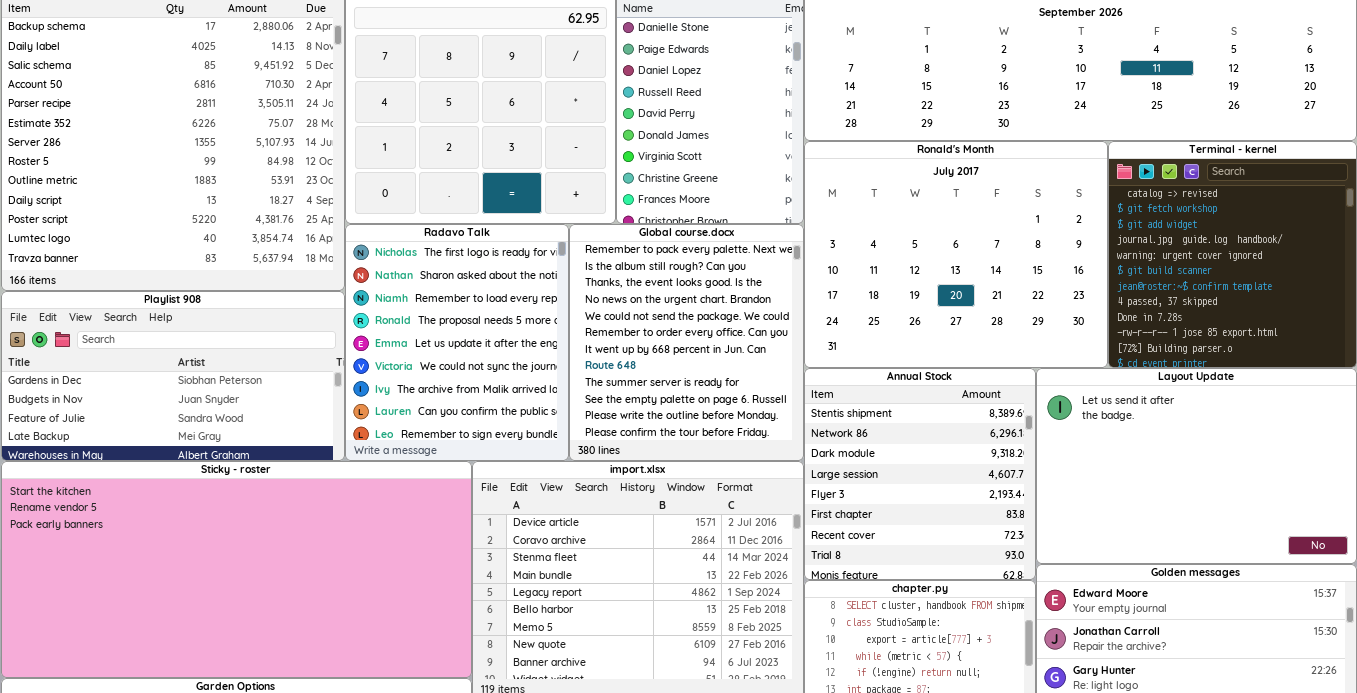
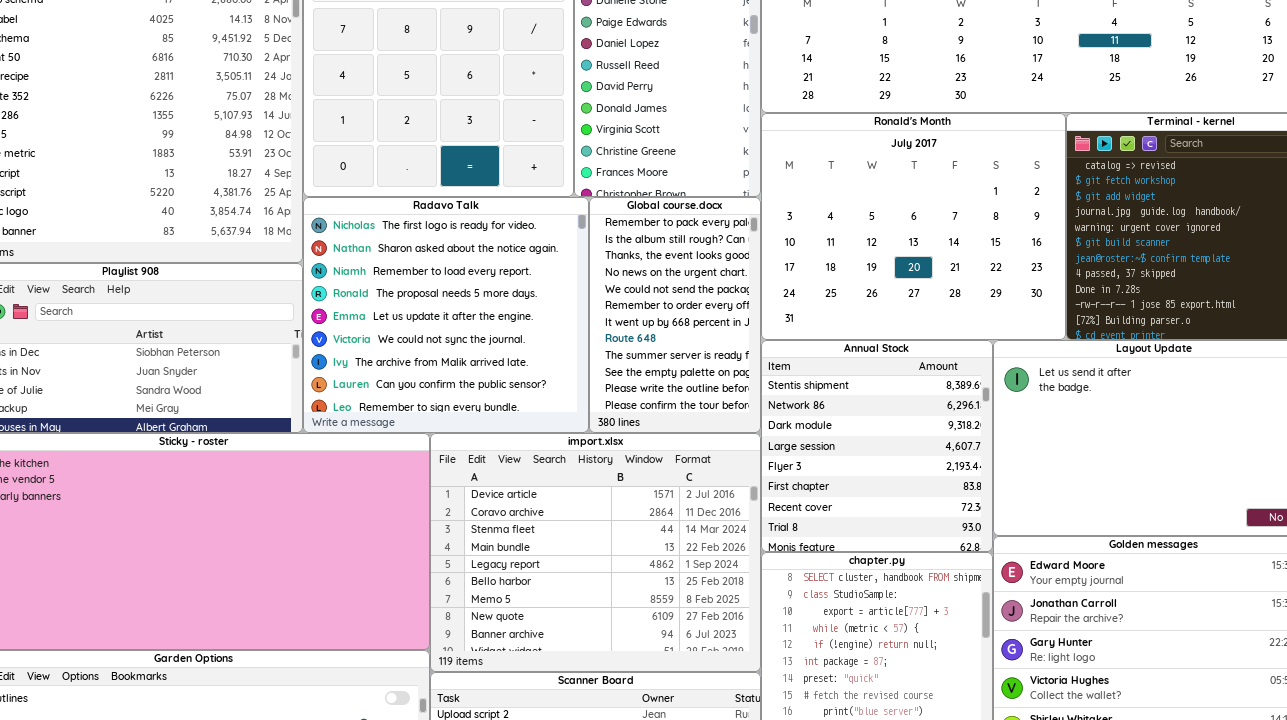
Radavo Talk: [345,224,569,461] -> [303,197,589,433], resized
Global course.docx: [569,224,804,461] -> [589,197,761,433], resized

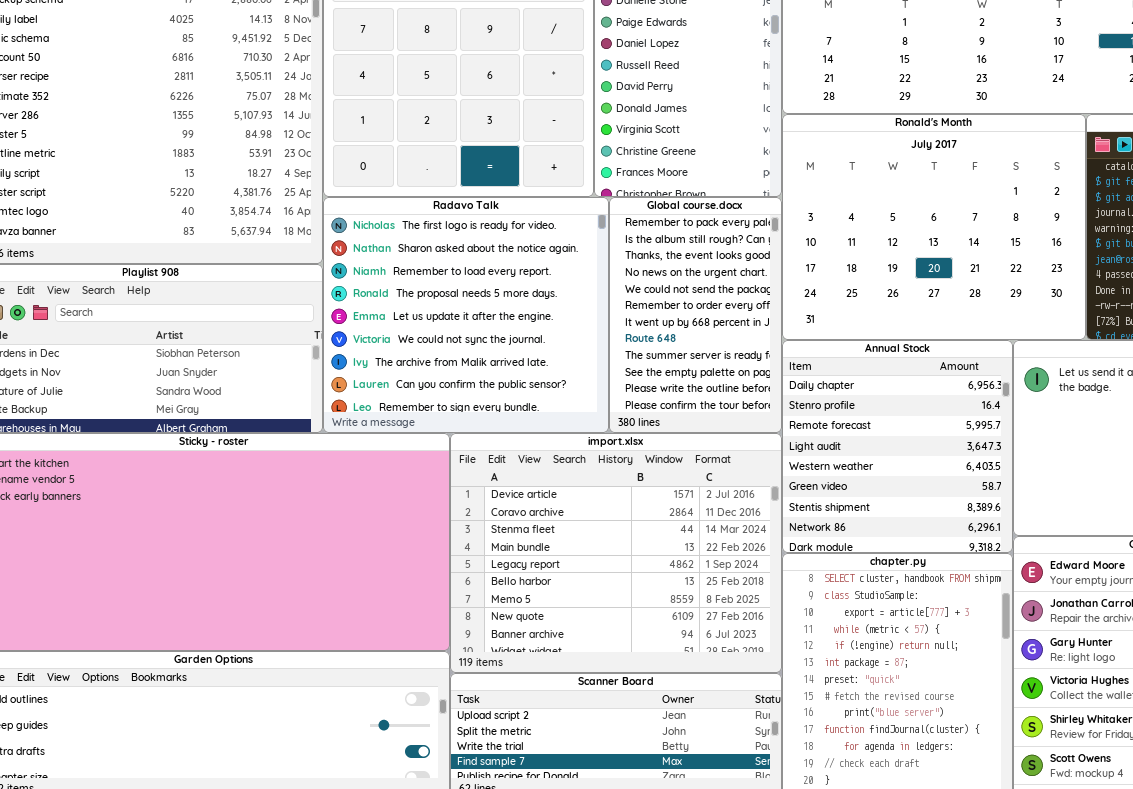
Annual Stock: [761,340,993,552] -> [782,340,1013,553], scrolled up 6 rows

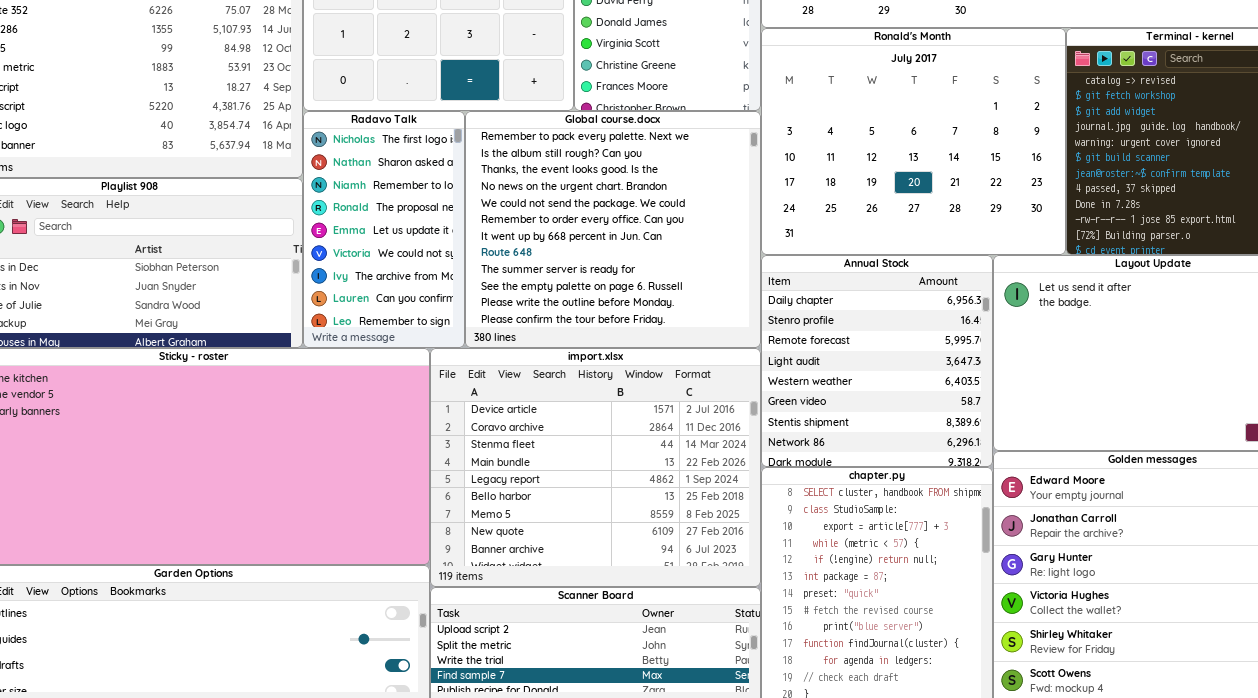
Radavo Talk: [323,197,609,433] -> [303,111,465,348], resized
Global course.docx: [609,197,782,433] -> [465,111,761,348], resized

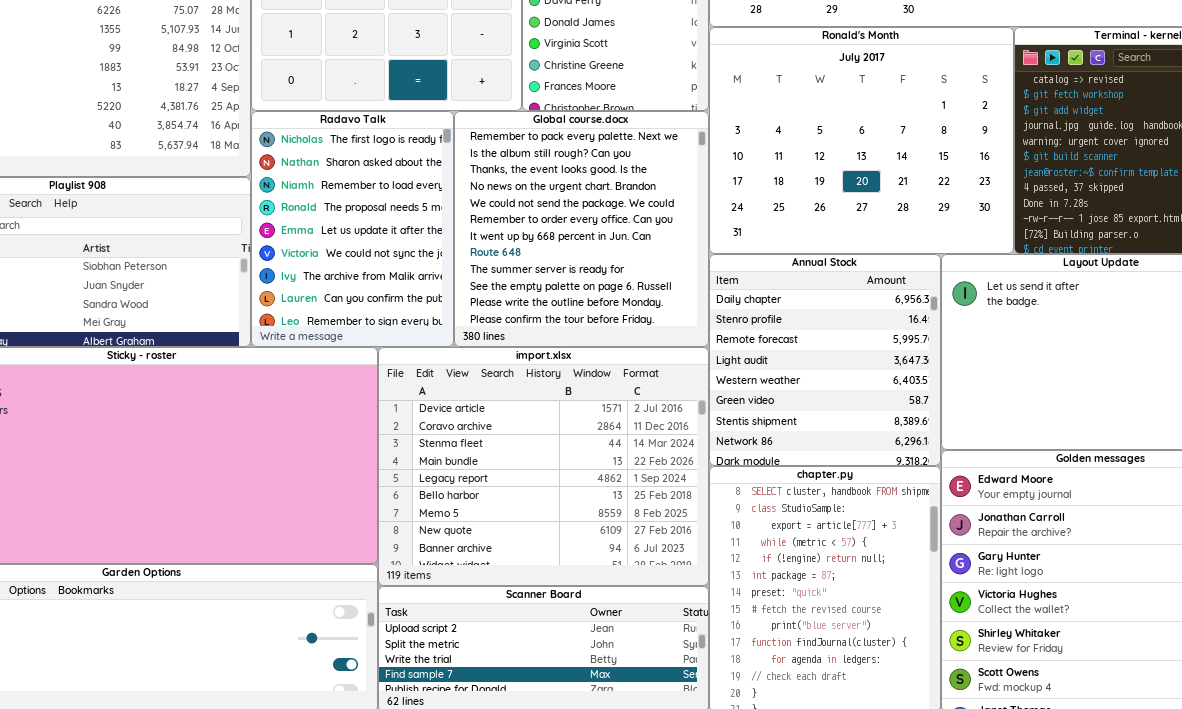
Radavo Talk: [303,111,465,348] -> [251,111,454,347], resized
Global course.docx: [465,111,761,348] -> [454,111,709,347], resized

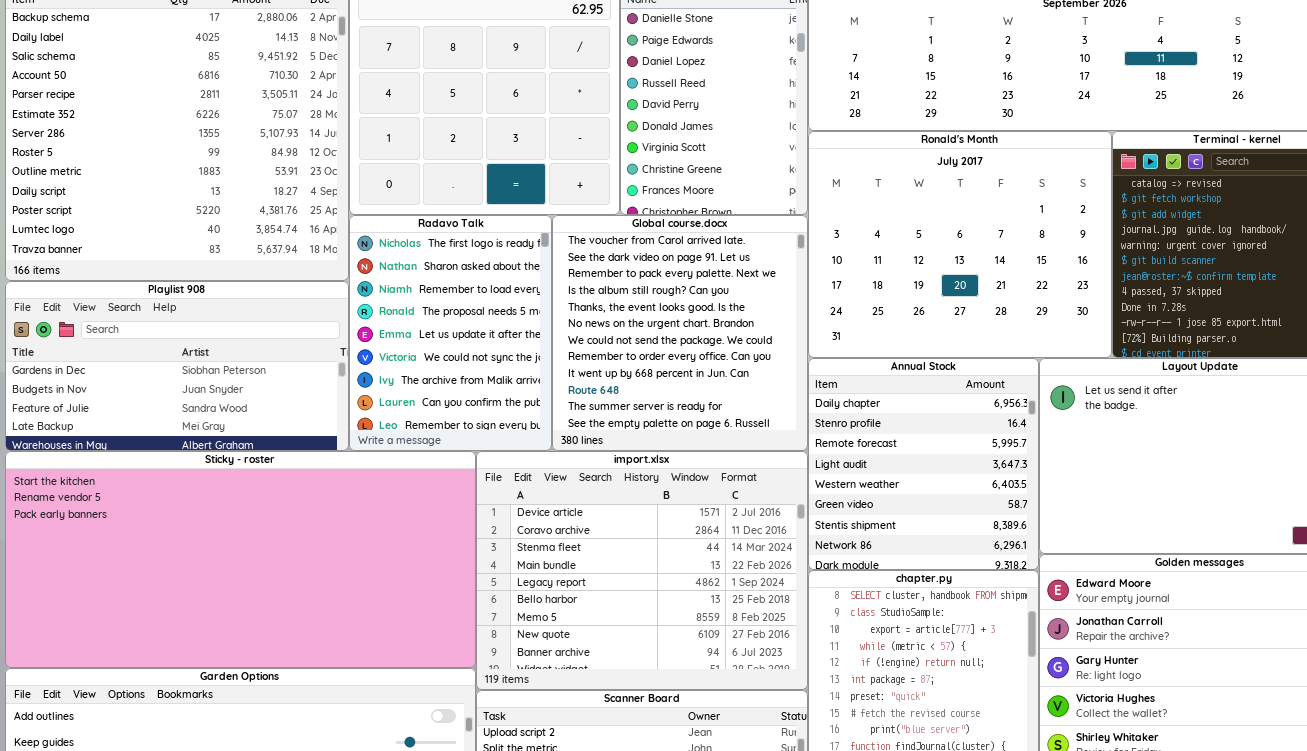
Global course.docx: [454,111,709,347] -> [552,215,808,451], scrolled up 2 rows

